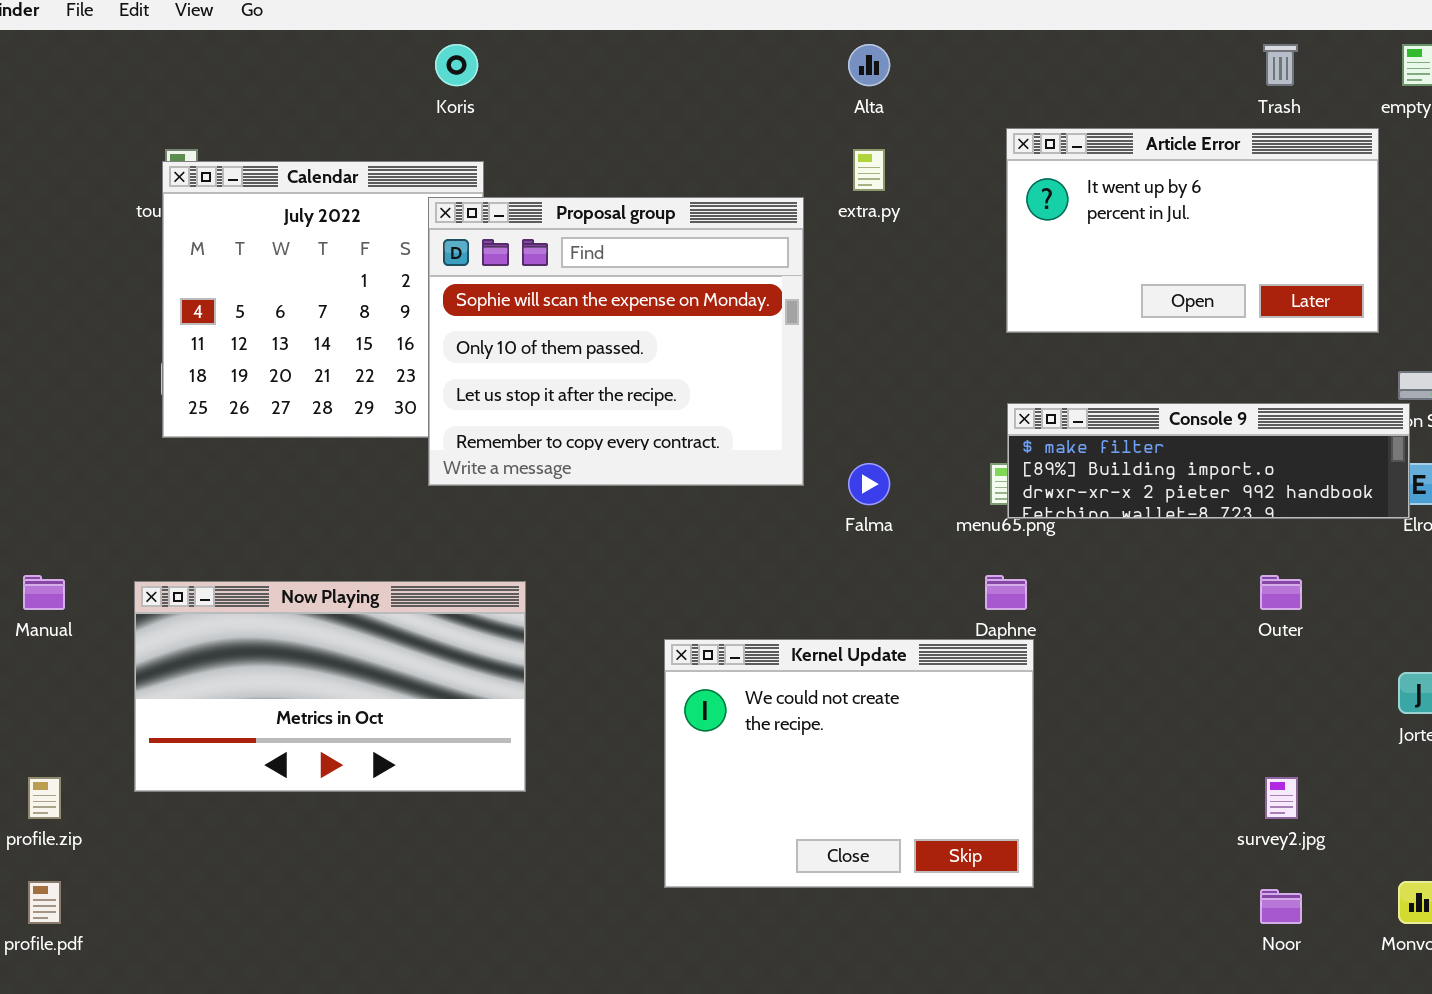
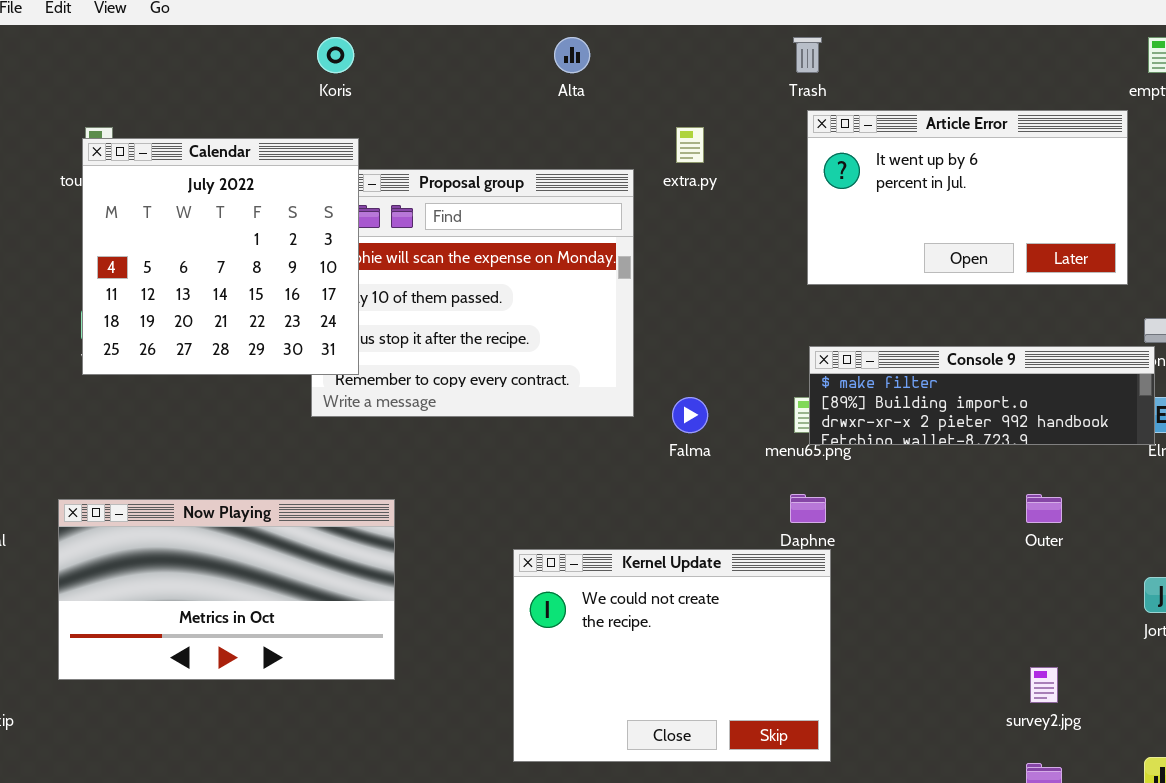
Alta: [848,44,890,86] -> [554,37,590,73], moved
Trash: [1263,44,1298,86] -> [793,37,822,73], moved
Calendar: [162,161,484,438] -> [82,138,359,375], raised

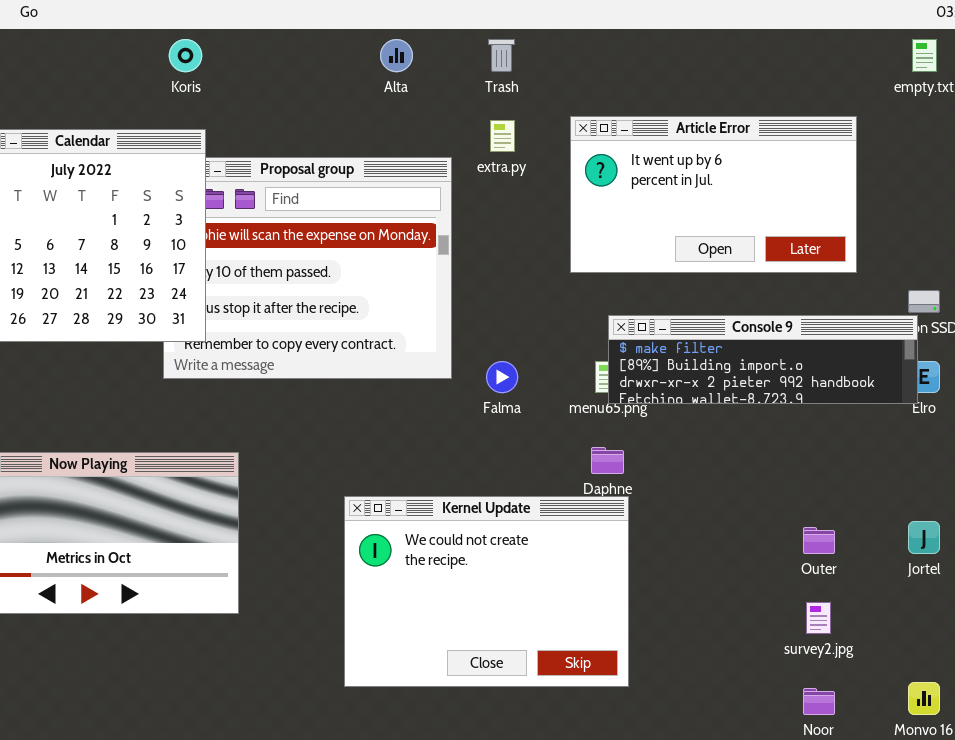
Trash: [793,37,822,73] -> [488,39,515,72], moved
Article Error: [807,110,1128,285] -> [570,116,857,273], moved
Outer: [1026,494,1062,523] -> [803,527,835,554], moved

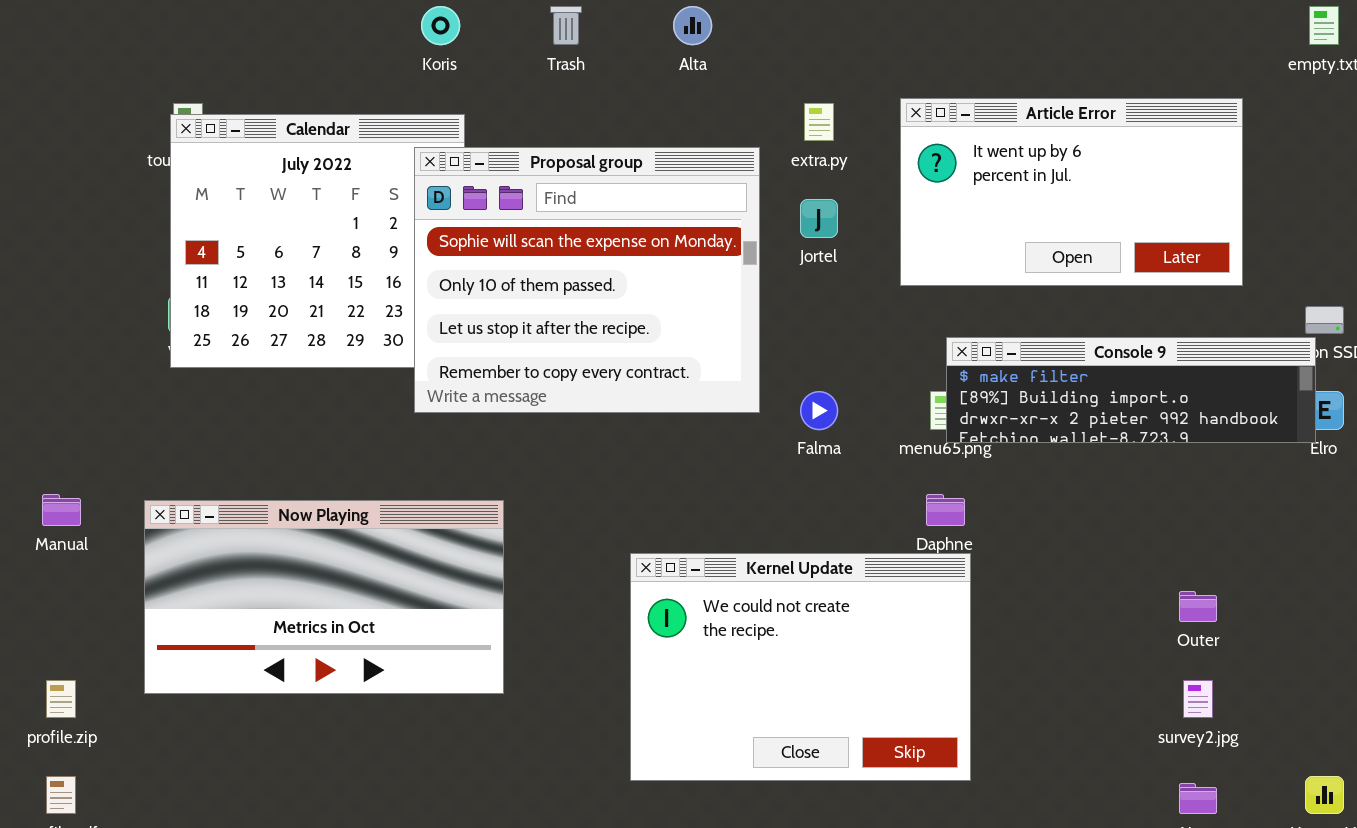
Trash: [488,39,515,72] -> [550,6,582,45], moved
Proposal group: [163,157,452,379] -> [414,147,760,413], raised
Jortel: [908,521,940,554] -> [800,199,838,238], moved

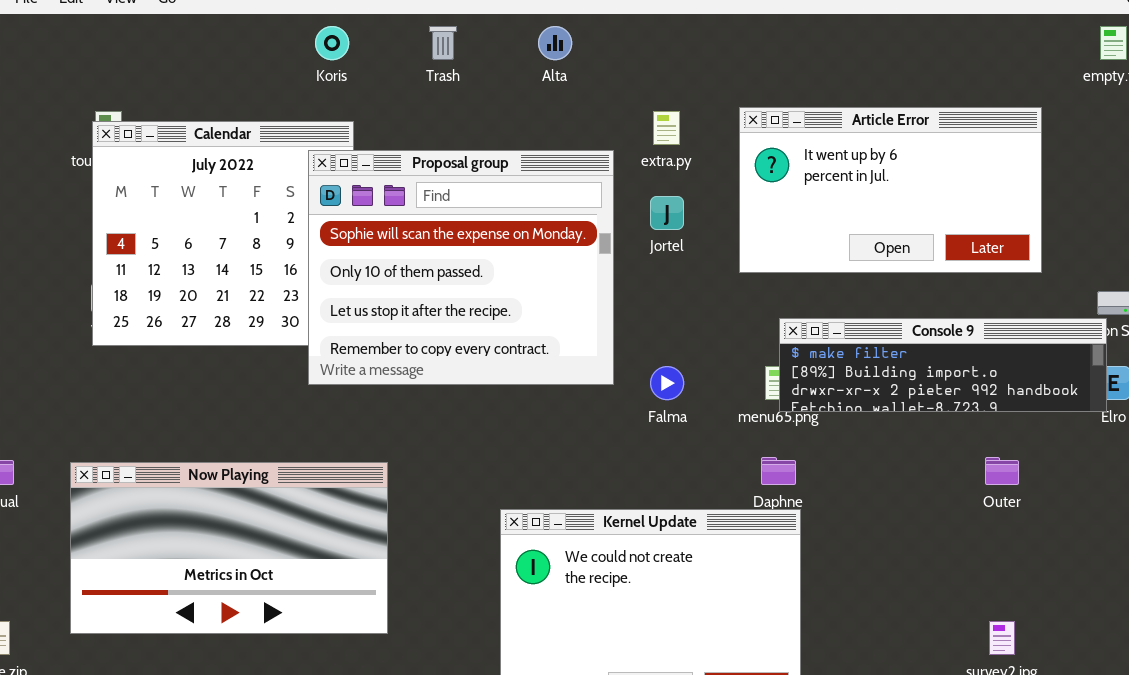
Outer: [1179,591,1217,622] -> [985,457,1019,485], moved

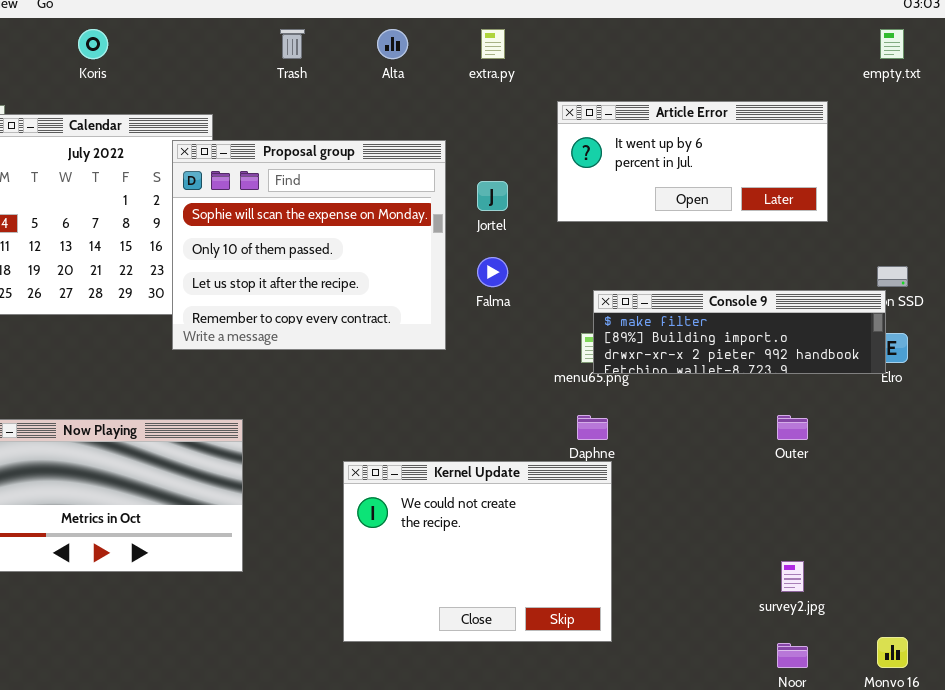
Koris: [315,26,349,60] -> [78,29,108,59], moved
Article Error: [739,107,1042,273] -> [557,101,828,222], resized
extra.py: [653,111,680,145] -> [481,29,505,59], moved
Falma: [650,366,684,400] -> [477,257,508,287], moved

